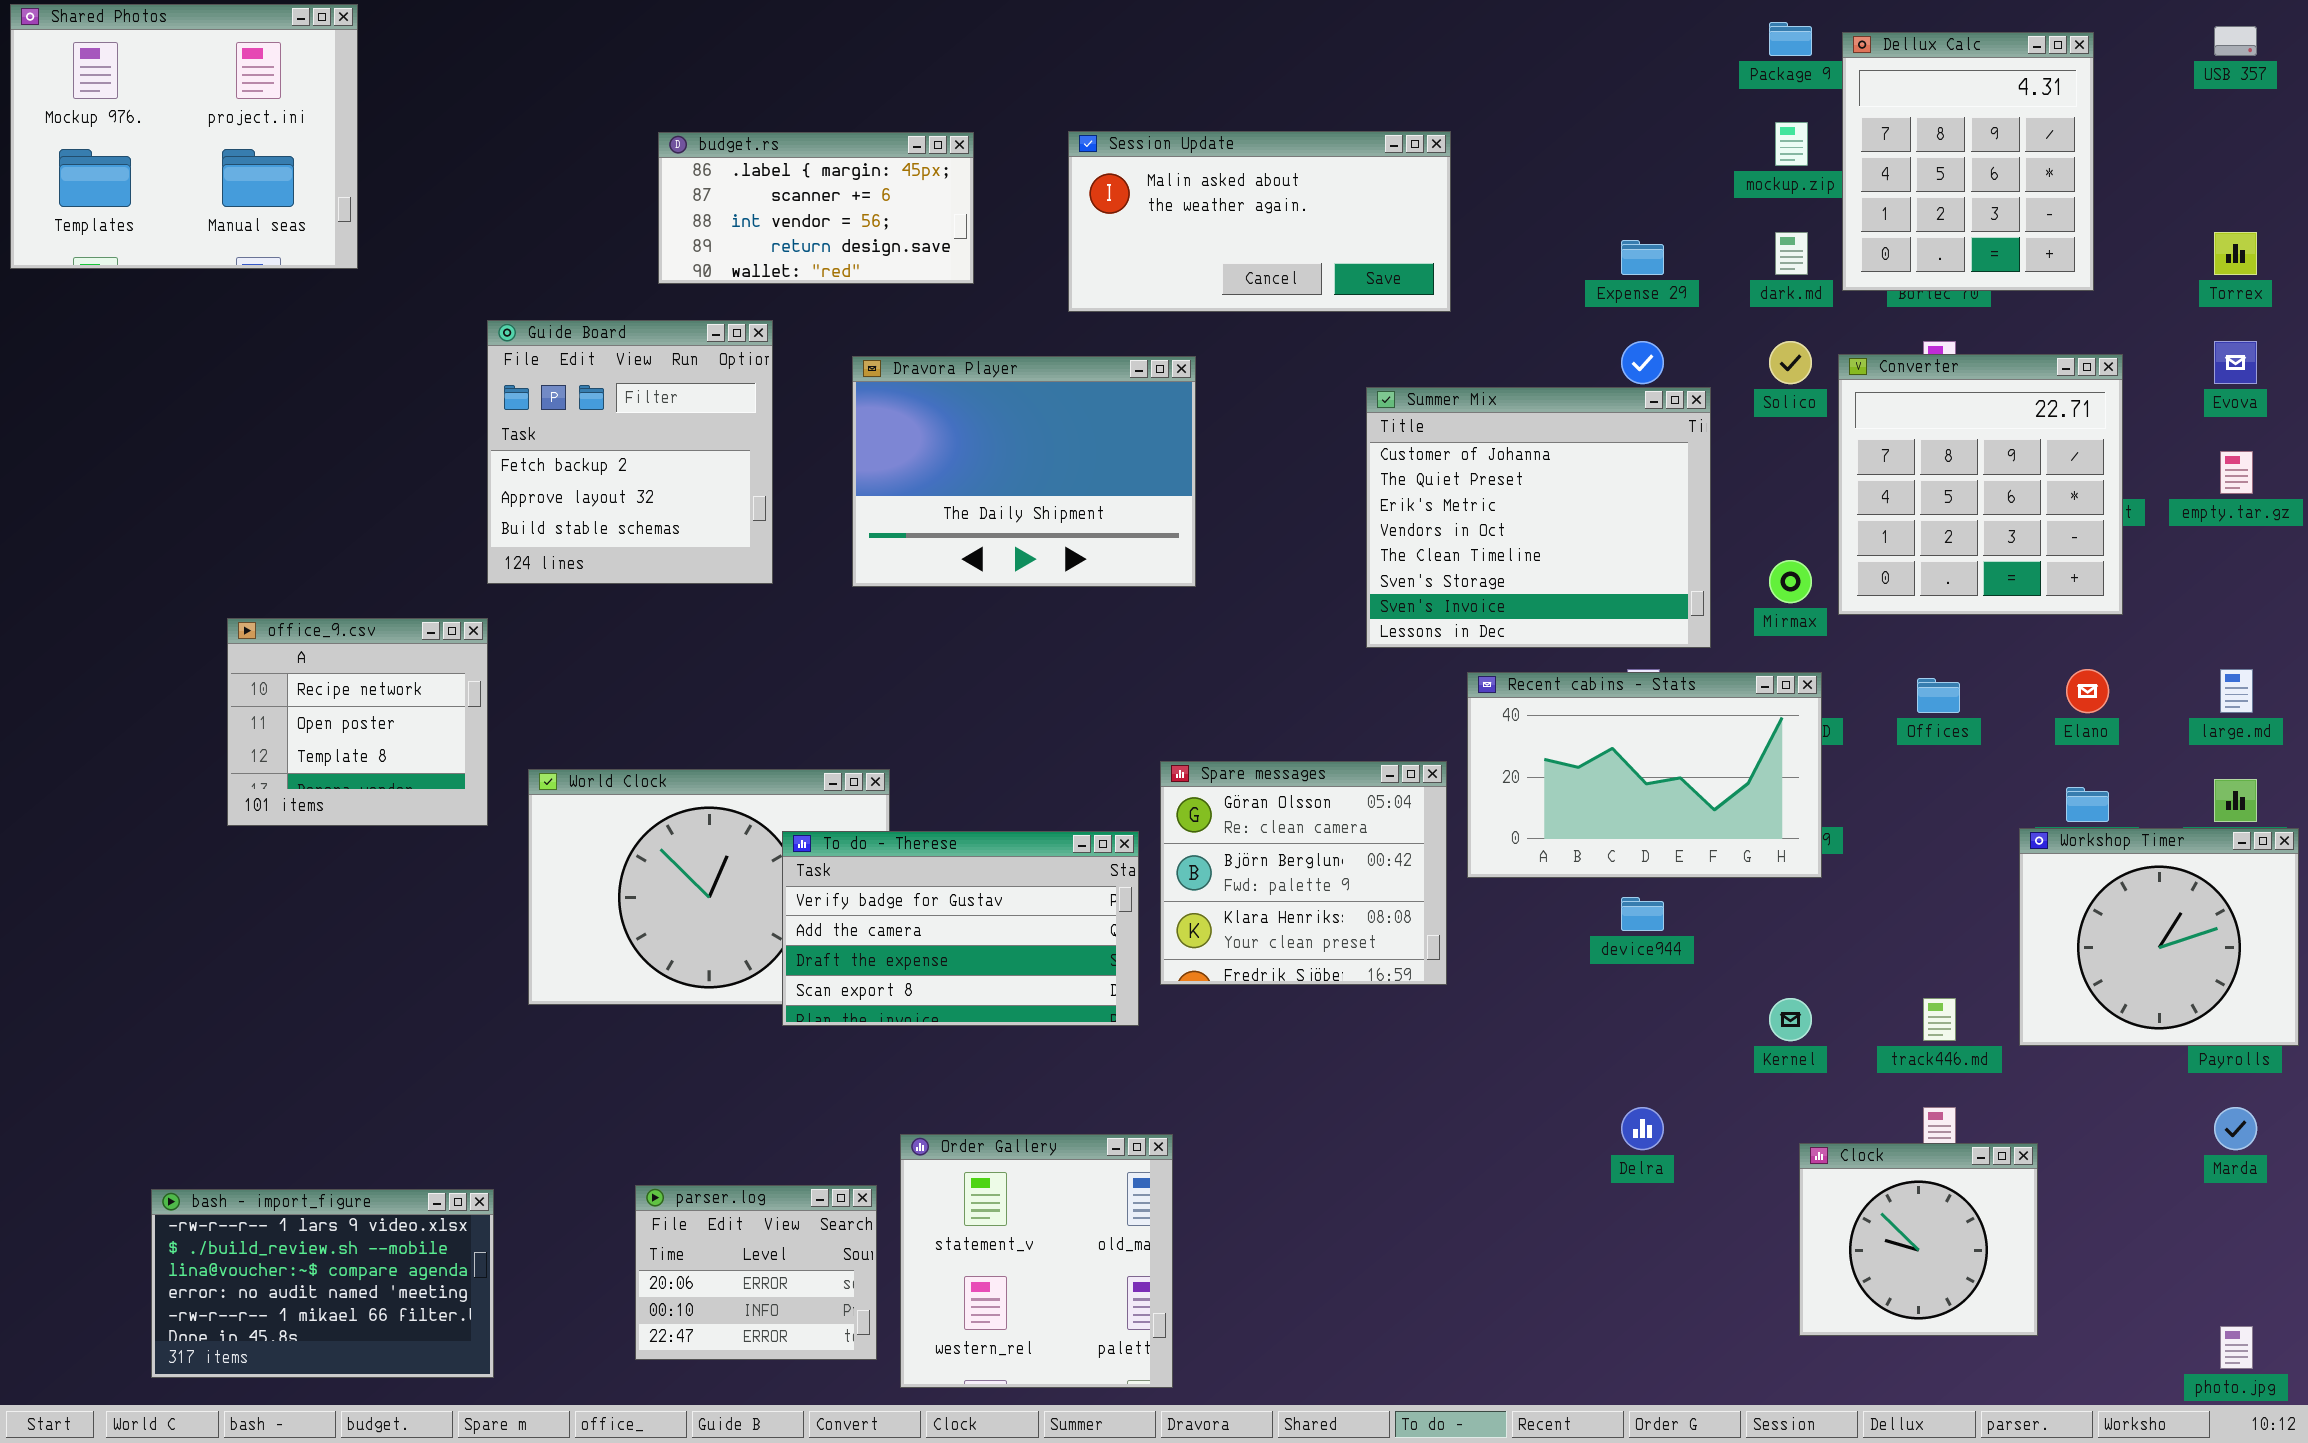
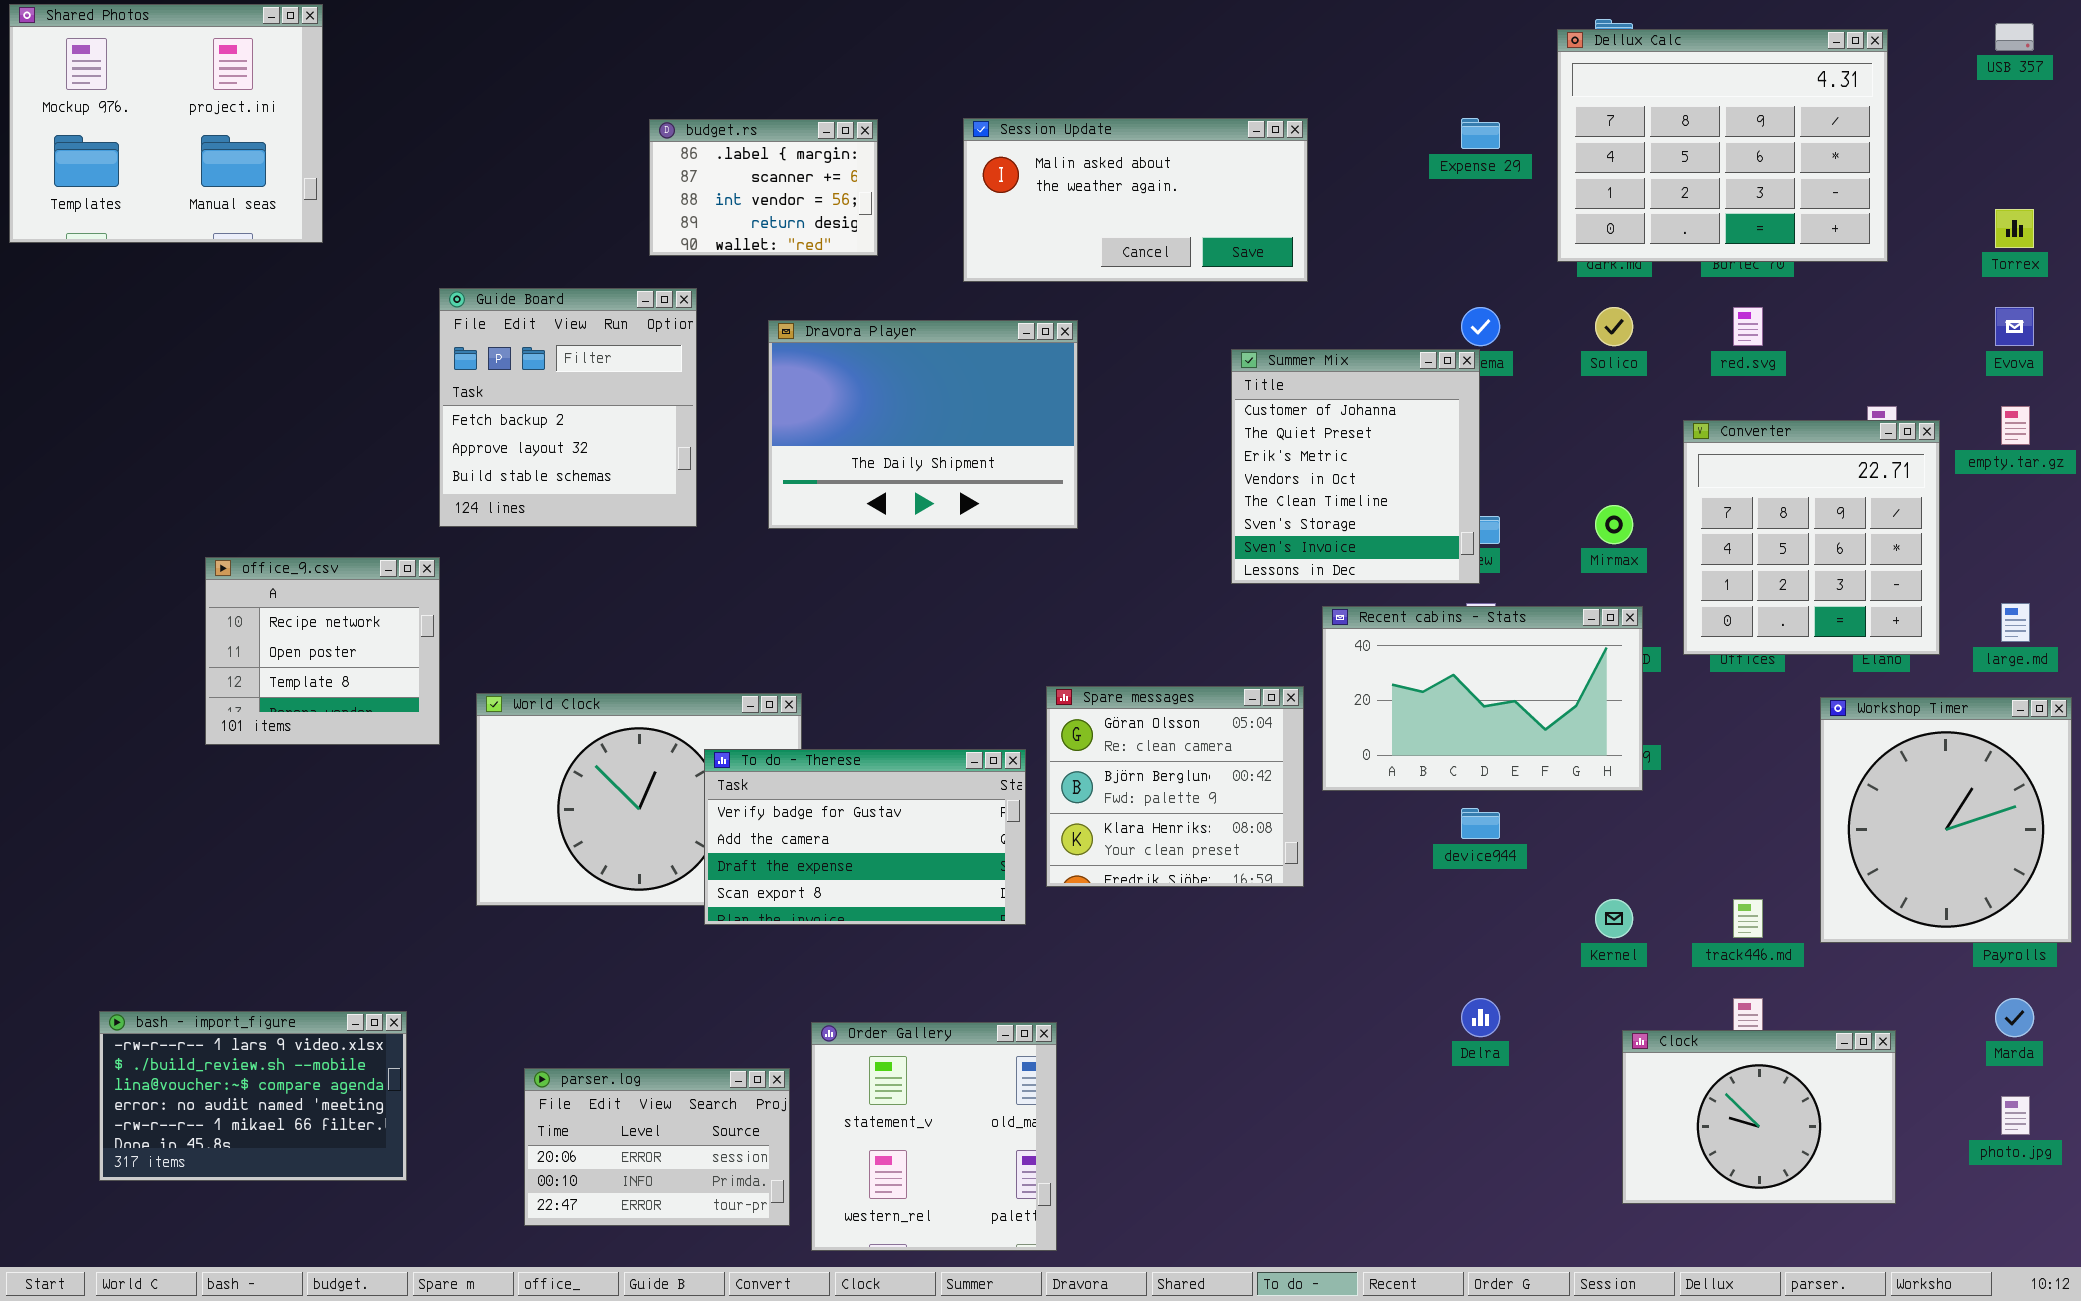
Dellux Calc: [1842,32,2094,291] -> [1557,29,1888,262], resized
budget.rs: [658,132,974,284] -> [649,119,878,256], resized
Expense 29: [1621,240,1664,275] -> [1461,118,1500,149], moved
Converter: [1838,354,2123,615] -> [1683,420,1940,655], moved
Summer Mix: [1366,387,1711,648] -> [1231,349,1480,584], resized
Workshop Timer: [2019,828,2299,1046] -> [1820,697,2072,943], resized
Clock: [1799,1143,2038,1336] -> [1622,1030,1896,1204], resized
parser.log: [635,1185,877,1360] -> [524,1068,790,1226], resized
bash - import_figure: [151,1189,494,1378] -> [99,1011,407,1181], moved
photo.jpg: [2220,1326,2253,1369] -> [2001,1096,2030,1135], moved

